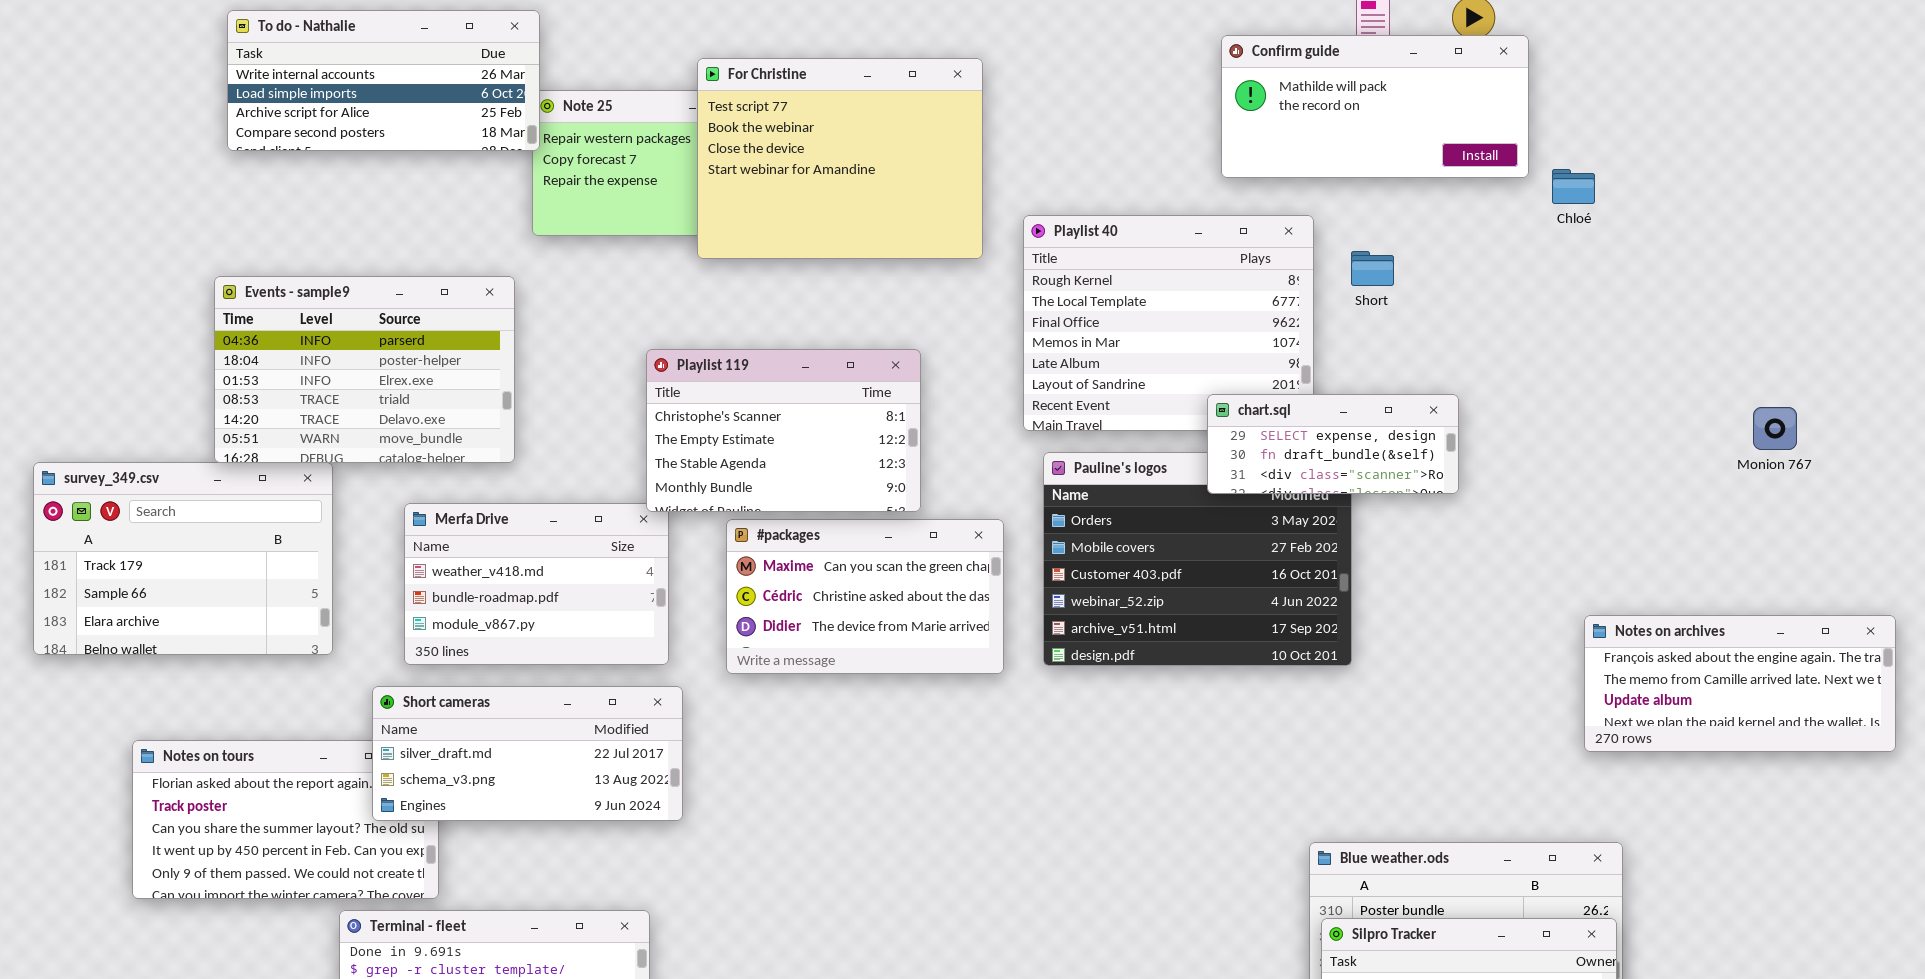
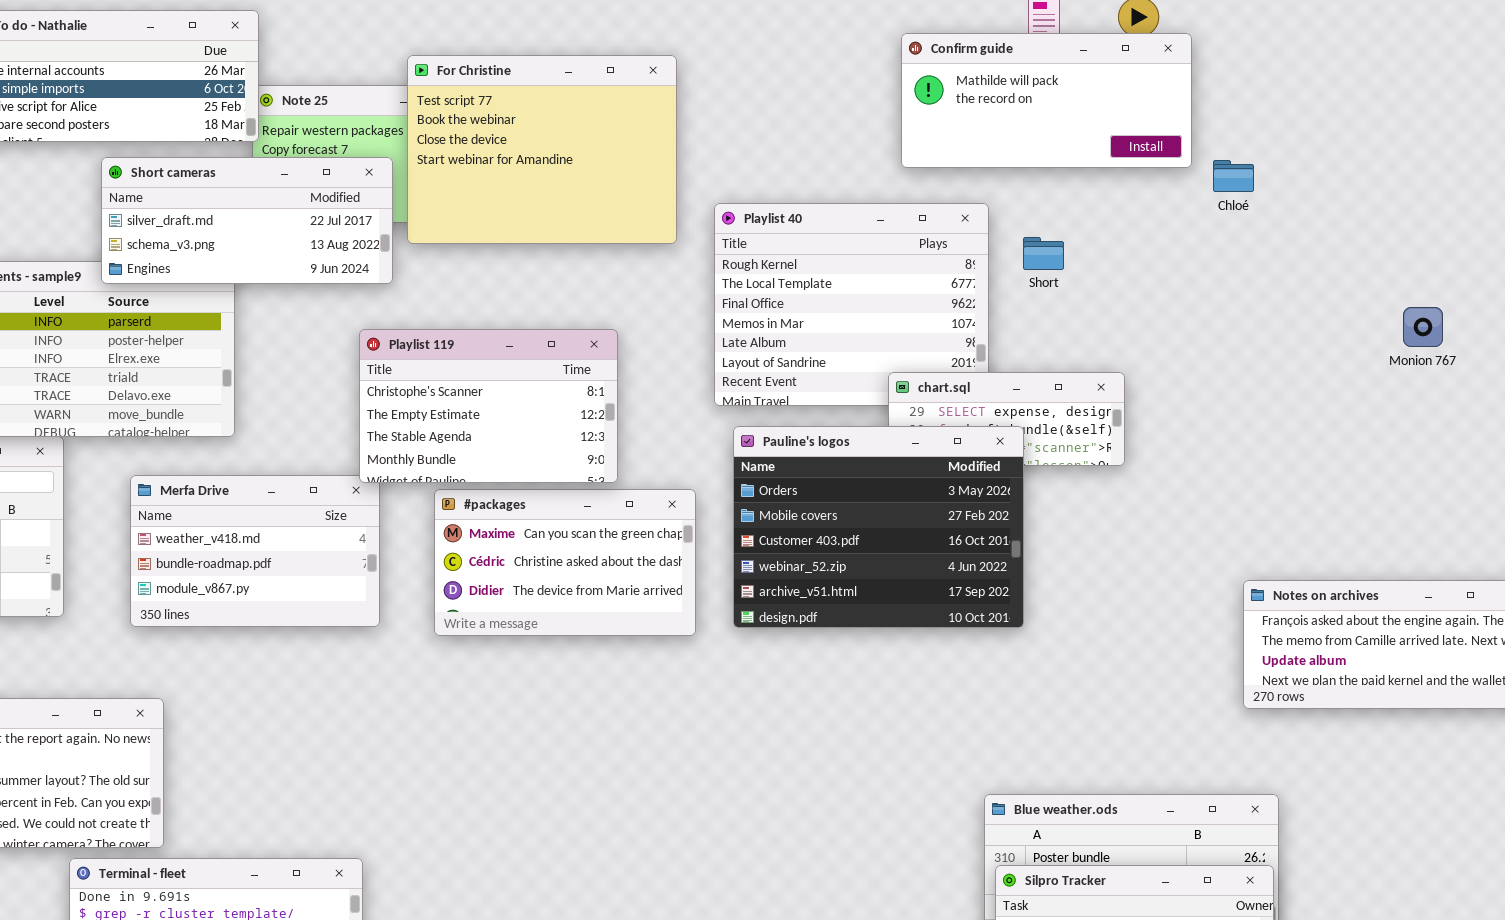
Monion 767: [1753,407,1797,450] -> [1403,307,1443,347], moved
Pauline's logos: [1043,452,1352,666] -> [733,426,1024,628], raised
Short cameras: [372,686,683,821] -> [101,157,393,284], moved

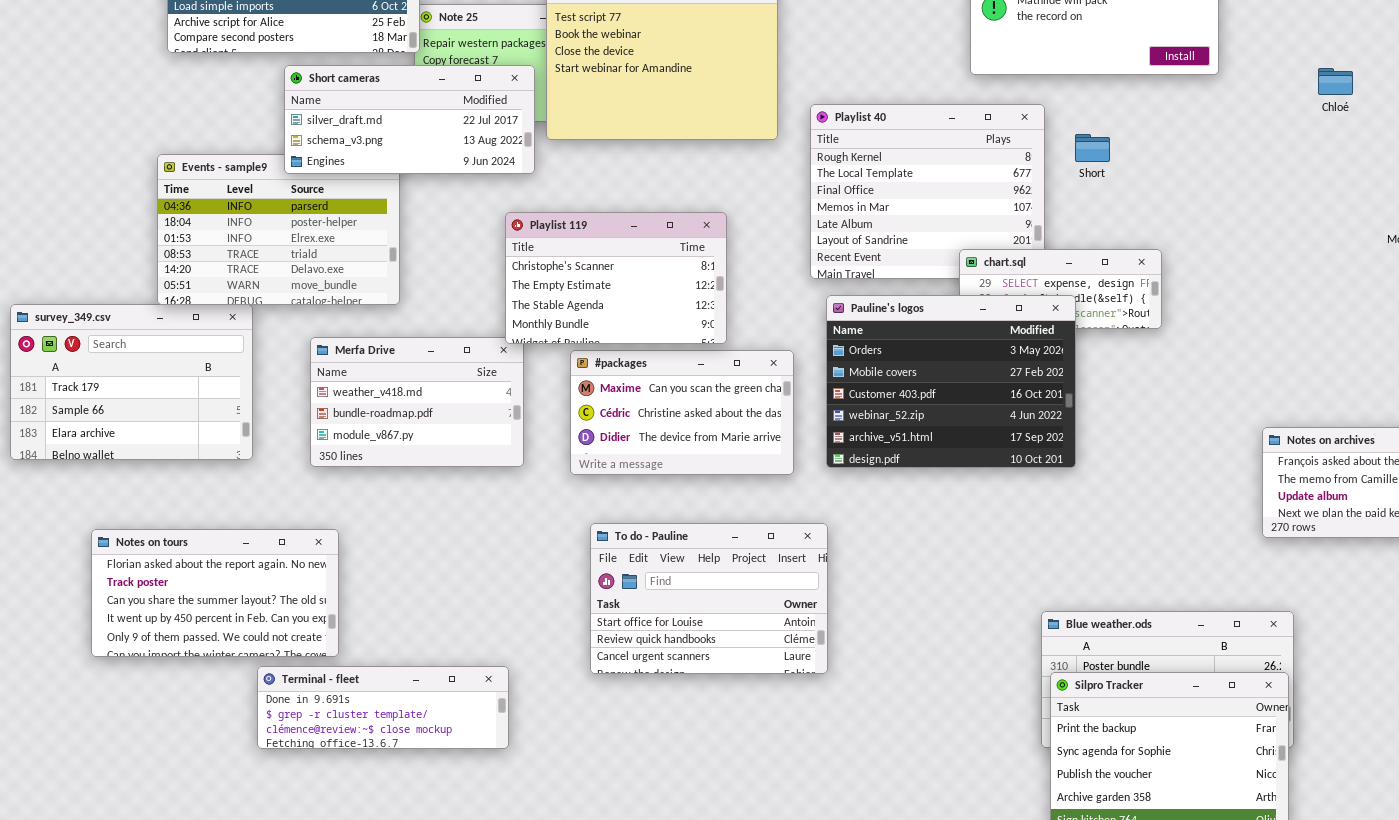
Chloé: [1213,160,1254,192] -> [1318,68,1353,95], moved
To do - Pauline: none -> [590,523,828,674], opened

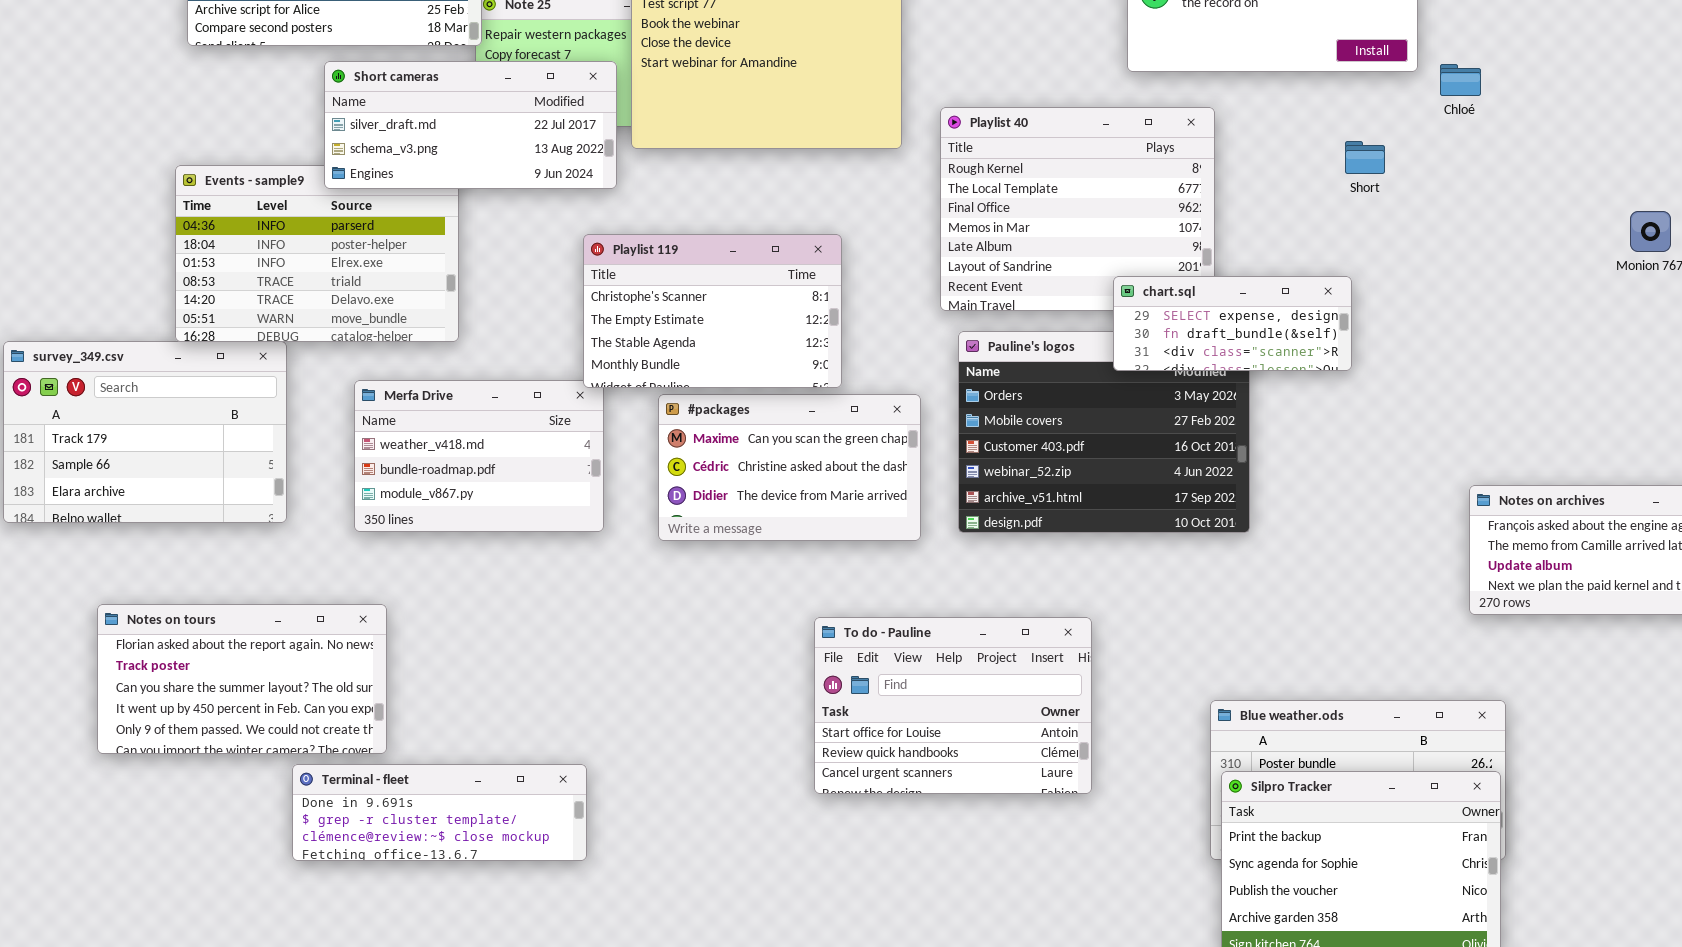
Chloé: [1318,68,1353,95] -> [1440,64,1481,96], moved
Short: [1075,134,1110,162] -> [1345,141,1385,174], moved
chart.sql: [959,249,1162,329] -> [1113,276,1352,371], raised
To do - Pauline: [590,523,828,674] -> [814,617,1092,794], moved

